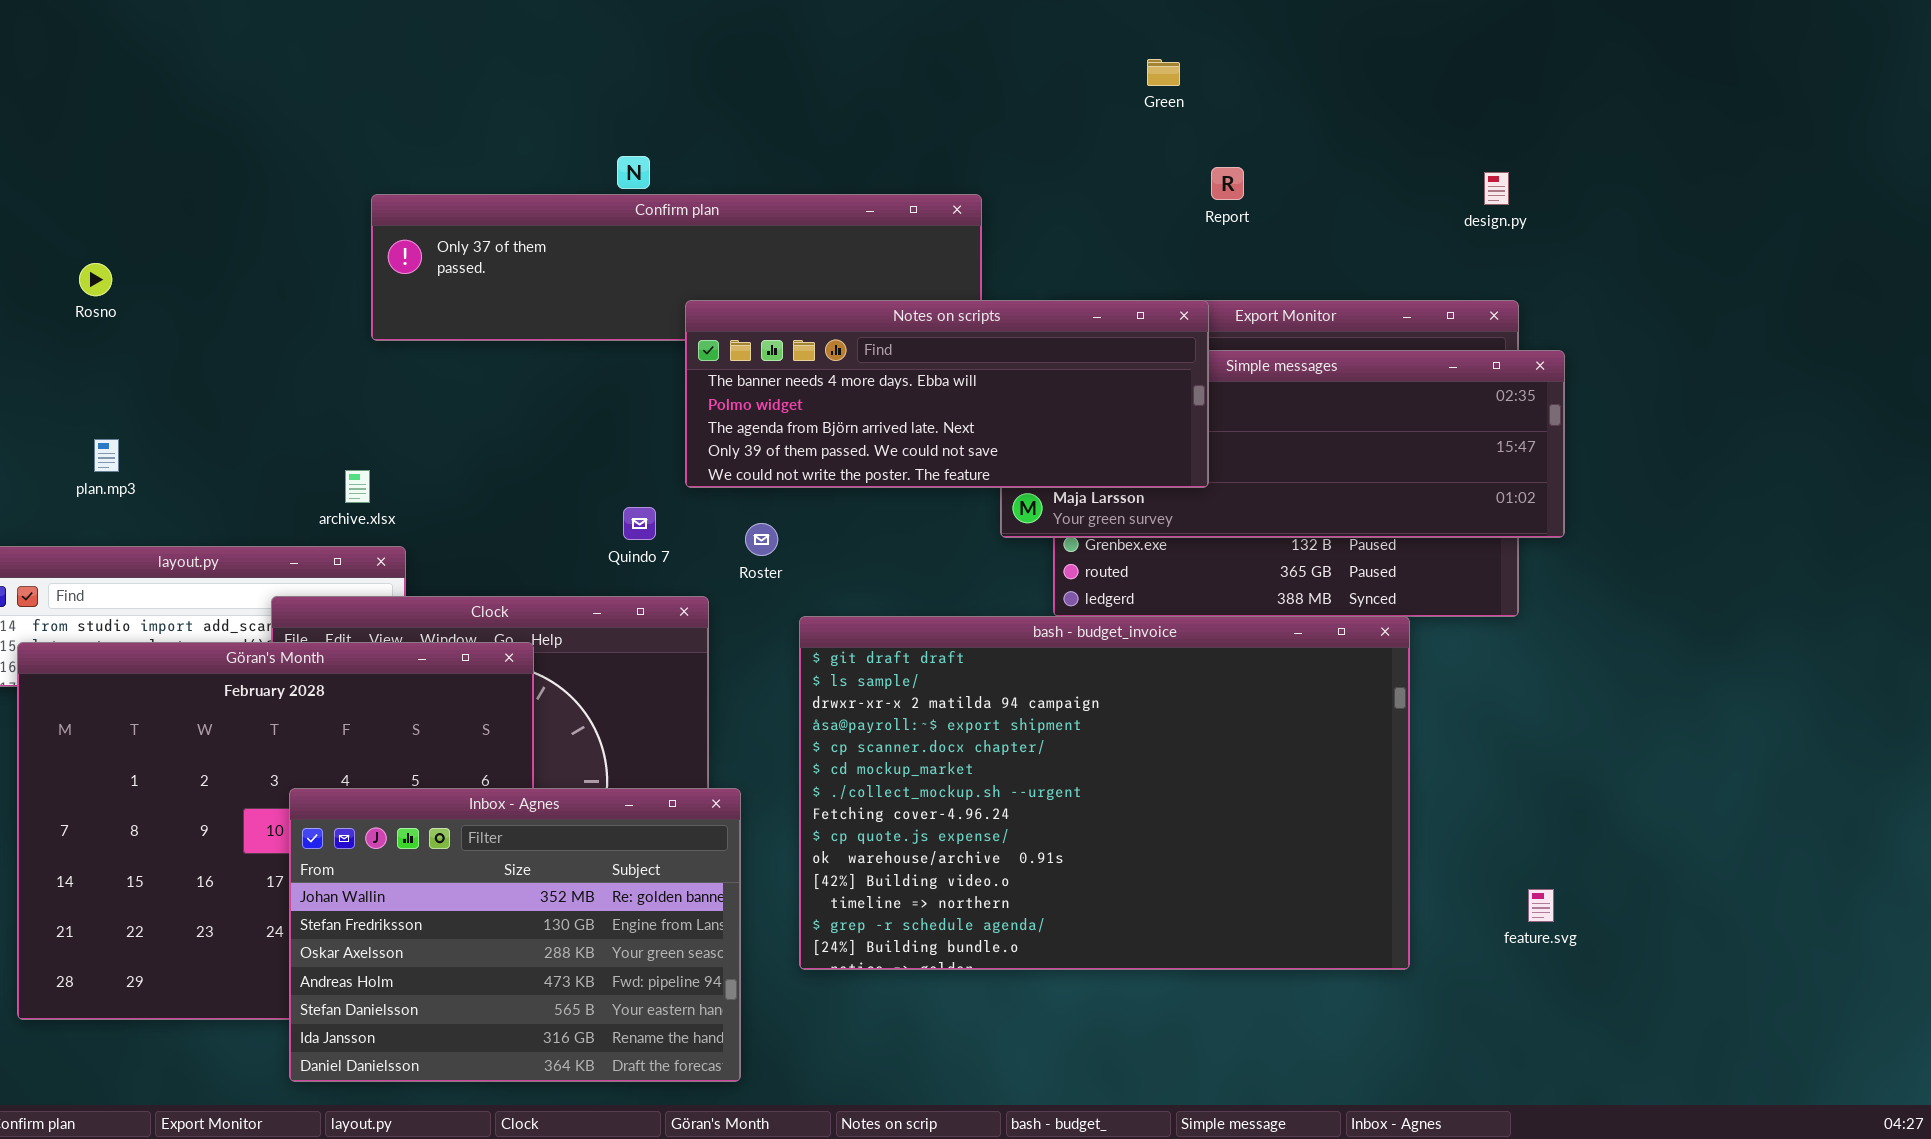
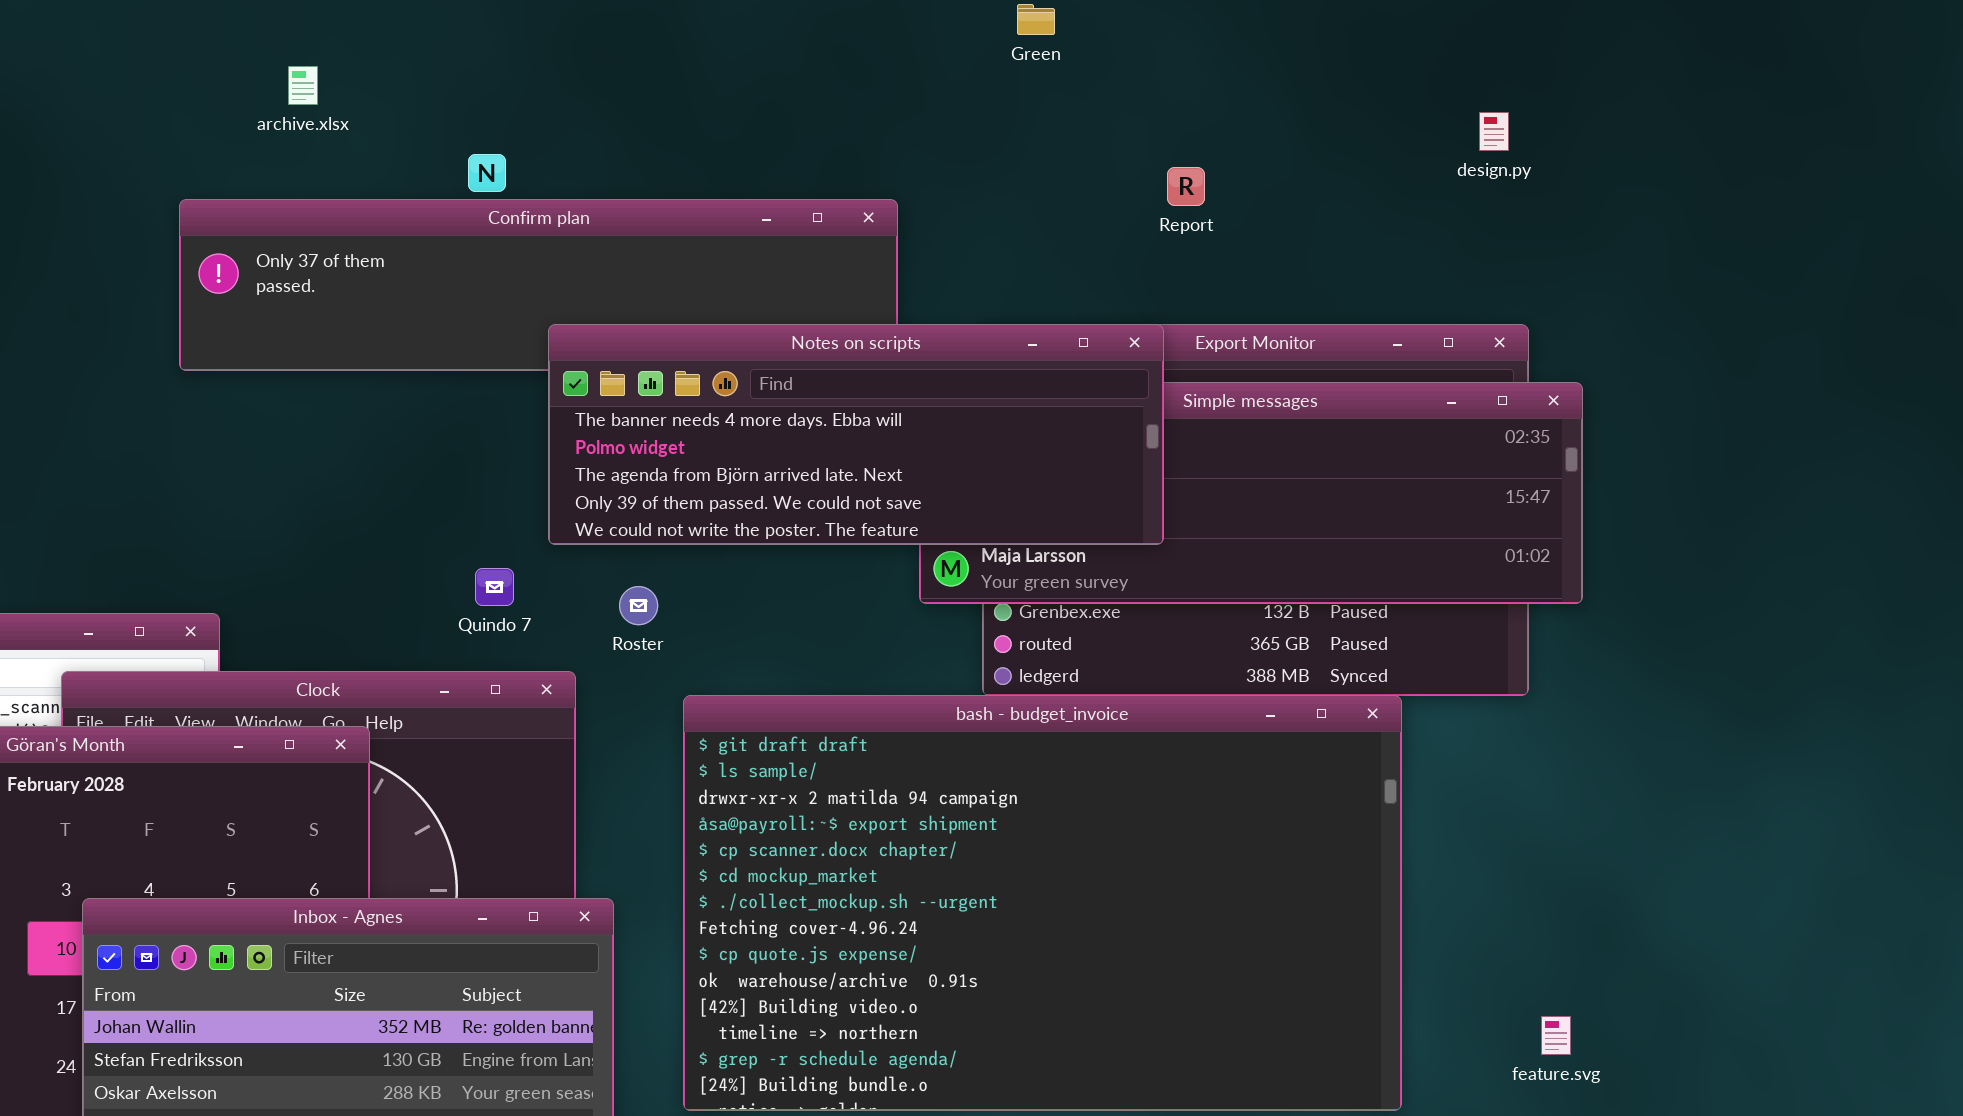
Green: [1147,59,1180,86] -> [1017,4,1055,35], moved
design.py: [1484,172,1509,205] -> [1479,112,1509,151], moved
archive.xlsx: [345,470,370,503] -> [288,66,318,105], moved

